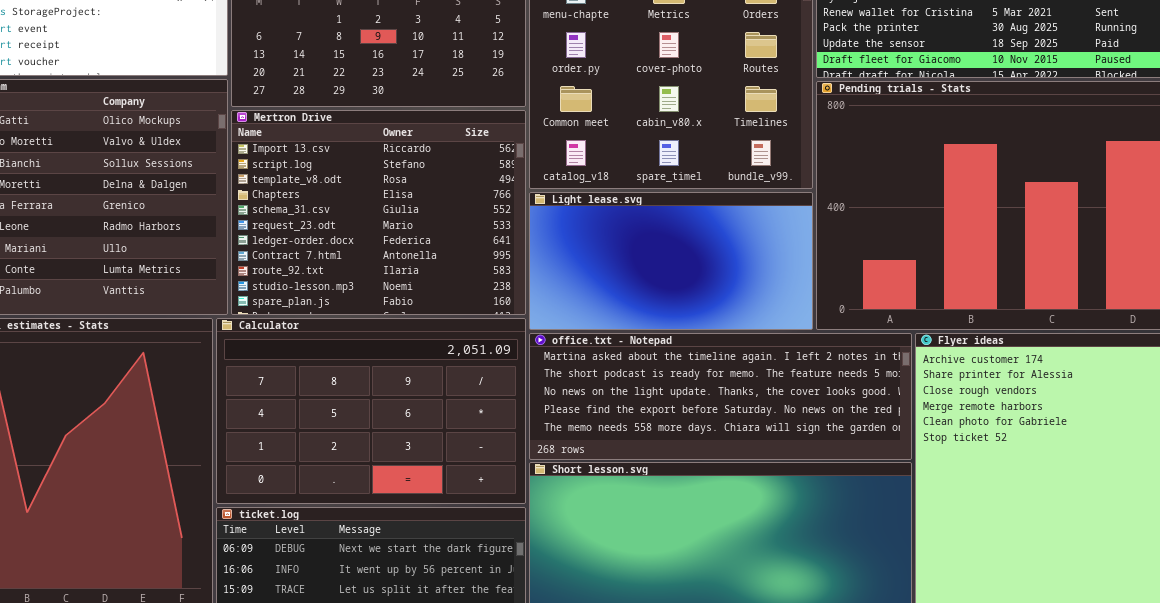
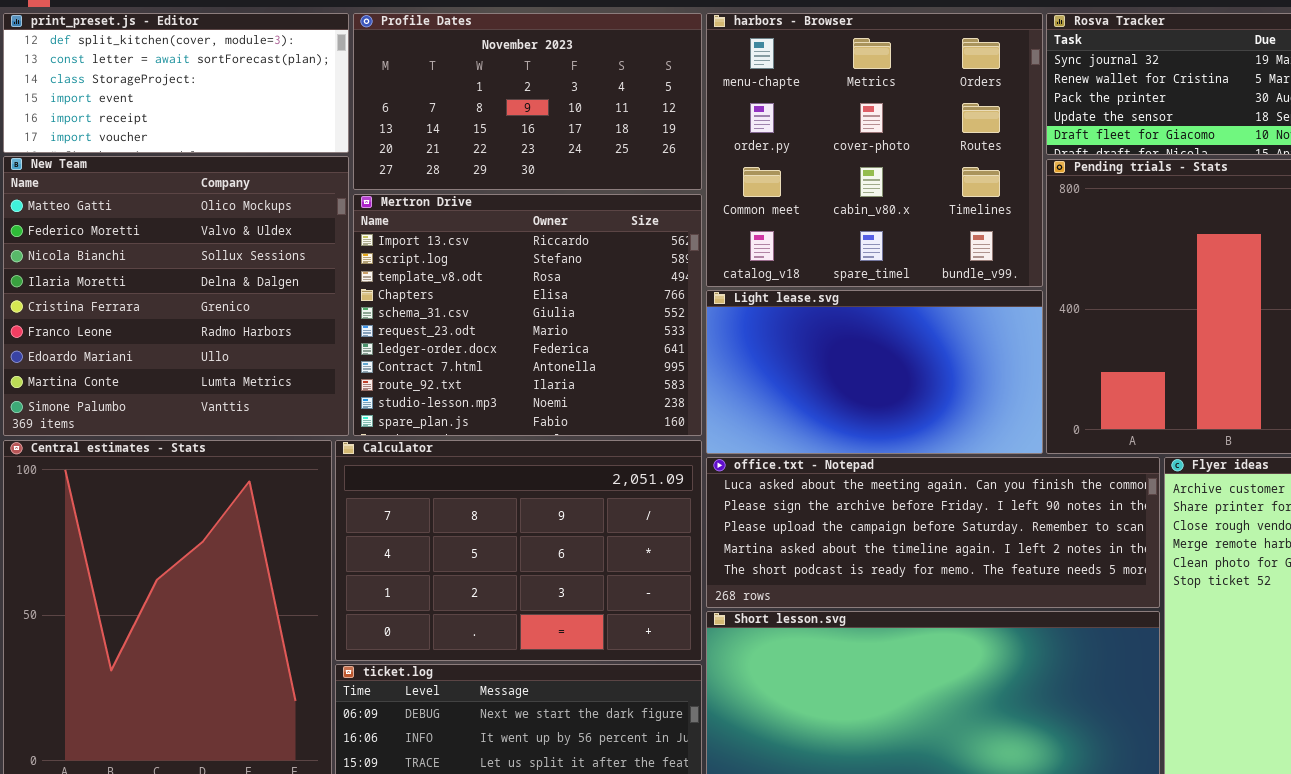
office.txt - Notepad: [529,333,912,460] -> [706,457,1160,608], scrolled up 3 rows

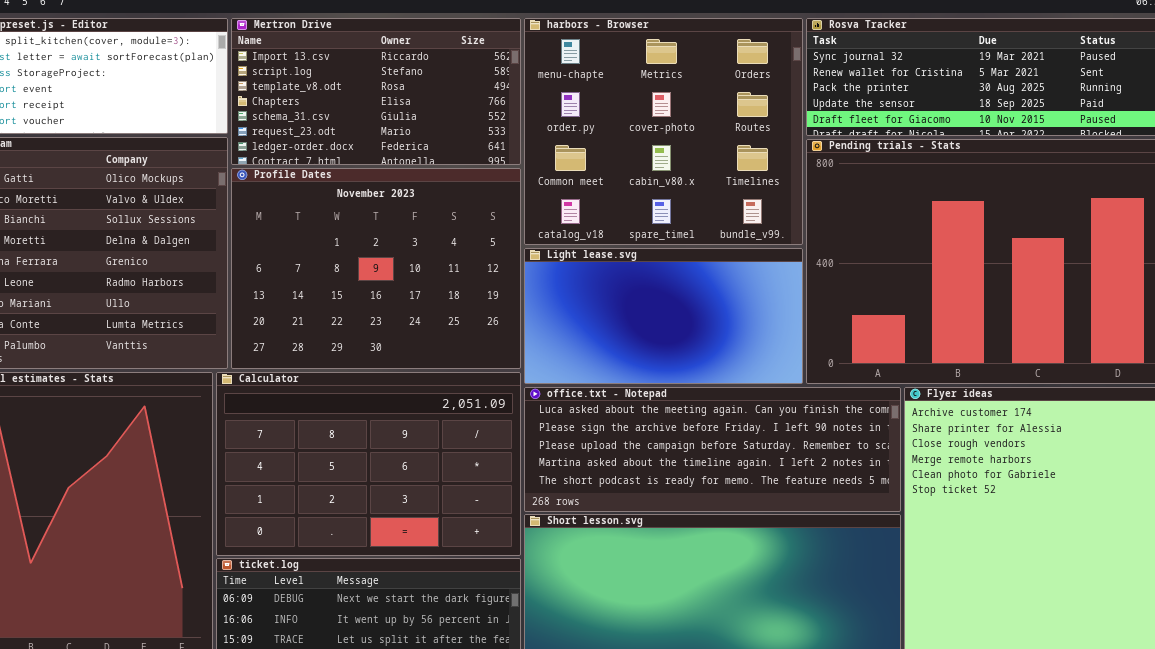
Profile Dates: [353,13,702,190] -> [231,168,521,369], moved, resized
Mertron Drive: [353,194,702,436] -> [231,18,521,165], moved, resized

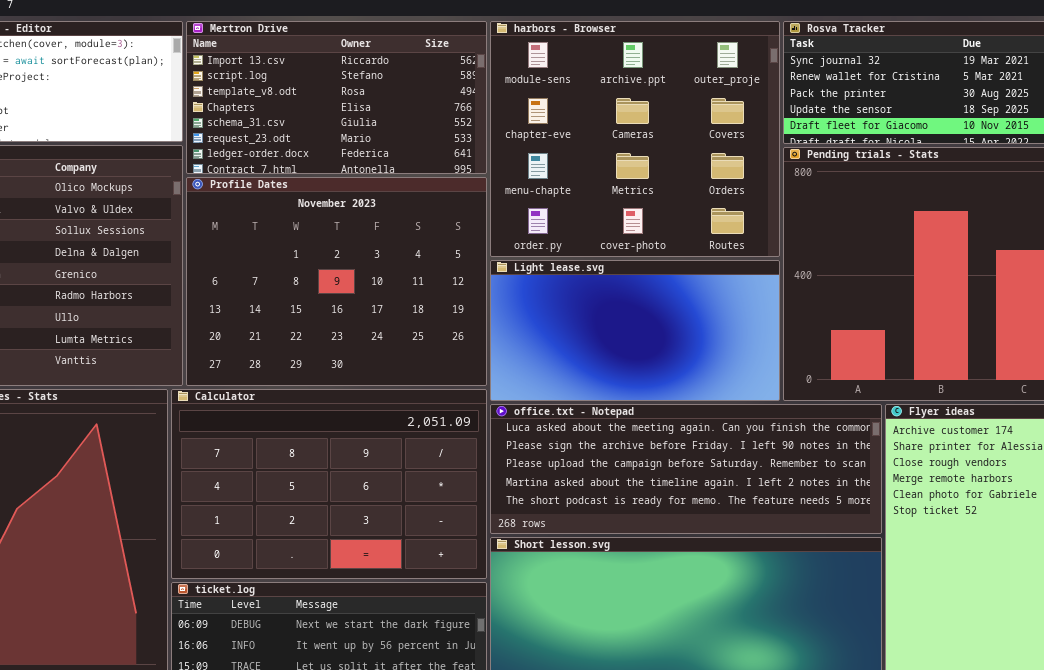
harbors - Browser: [524,18,803,245] -> [490,21,780,257], scrolled up 2 rows

